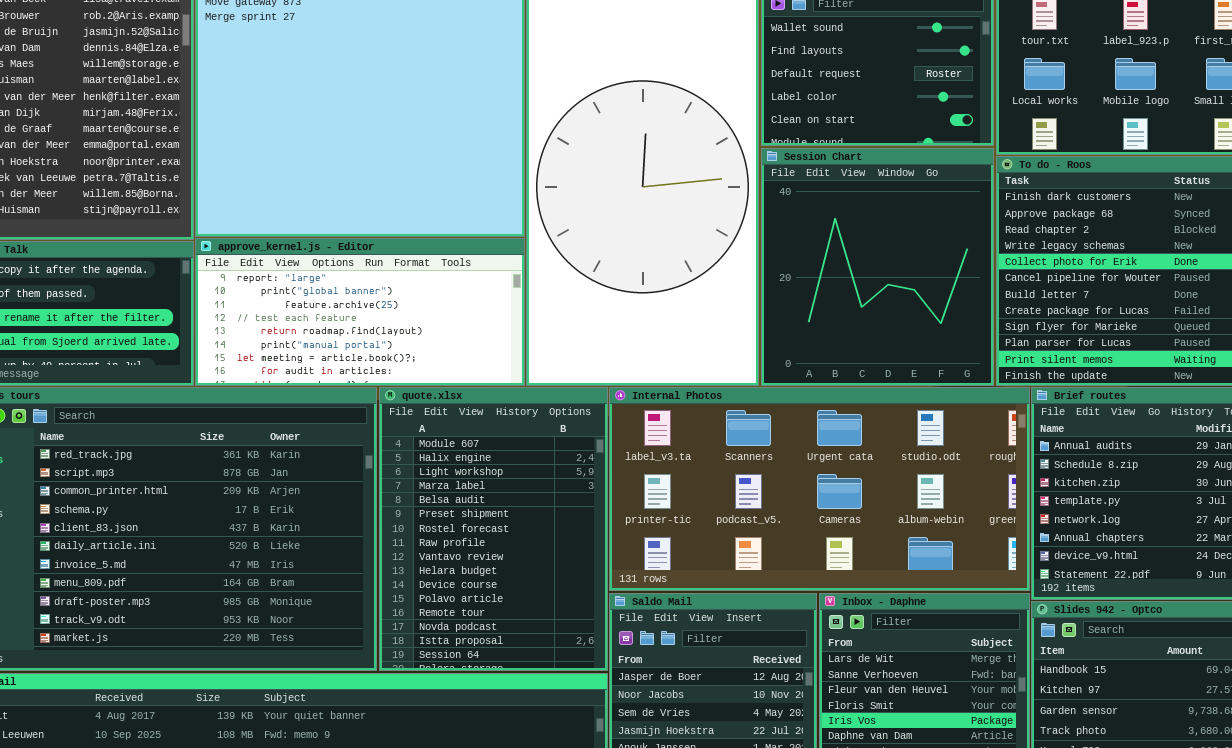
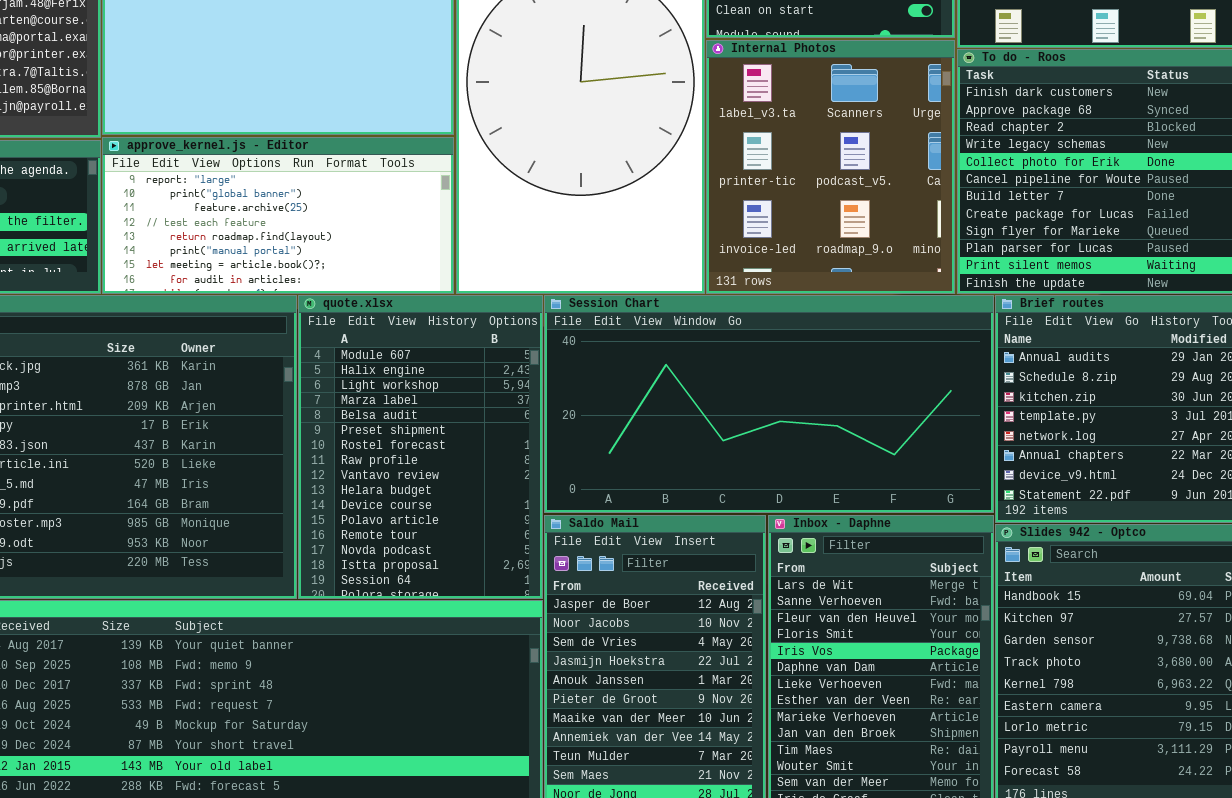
Session Chart: [761,148,994,386] -> [544,295,994,513], moved, resized
Internal Photos: [609,387,1030,591] -> [706,40,955,294], moved, resized

